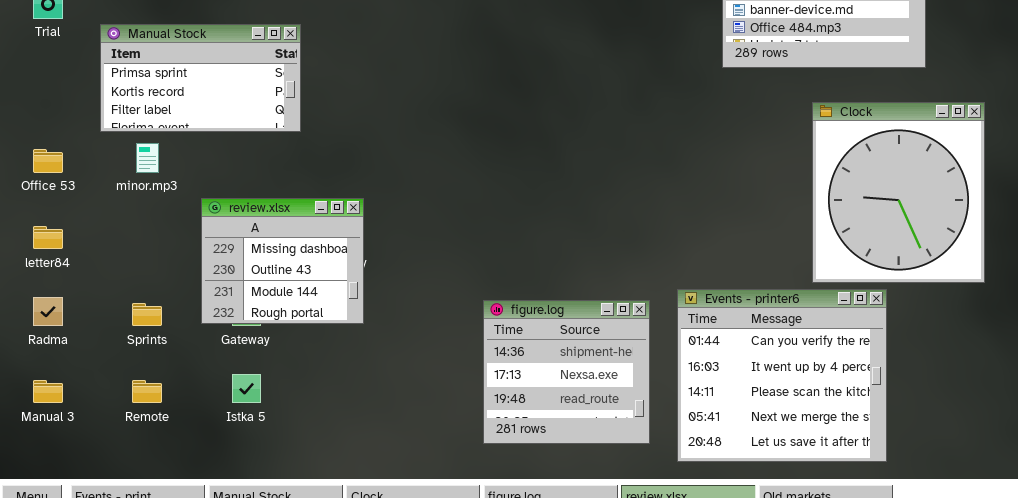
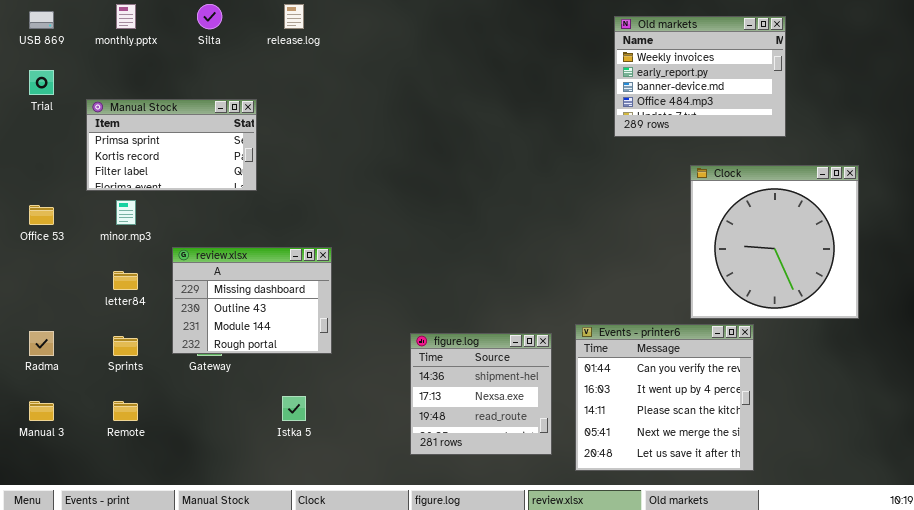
Clock: [812,102,985,283] -> [690,165,859,319], resized
review.xlsx: [201,198,364,324] -> [172,247,332,354], resized
letter84: [33,226,63,249] -> [113,271,138,290], moved
Istka 5: [232,374,261,403] -> [282,396,306,421], moved

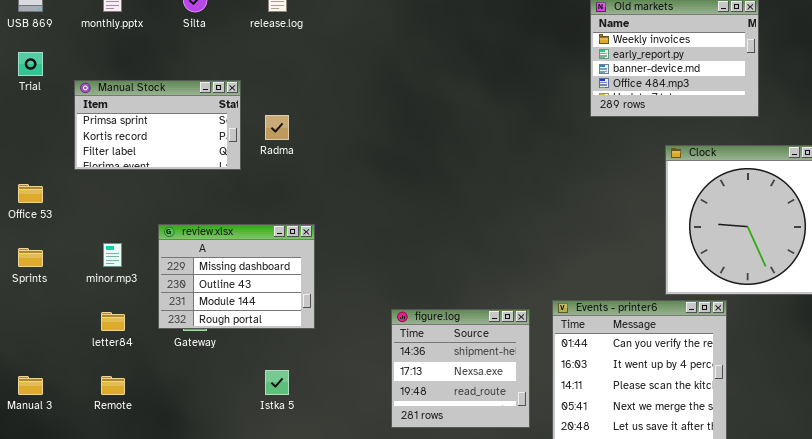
minor.mp3: [116,200,136,225] -> [103,243,122,267], moved
letter84: [113,271,138,290] -> [101,312,125,331], moved
Radma: [29,331,54,356] -> [265,115,289,140], moved
Sprints: [113,336,138,356] -> [18,248,43,267], moved

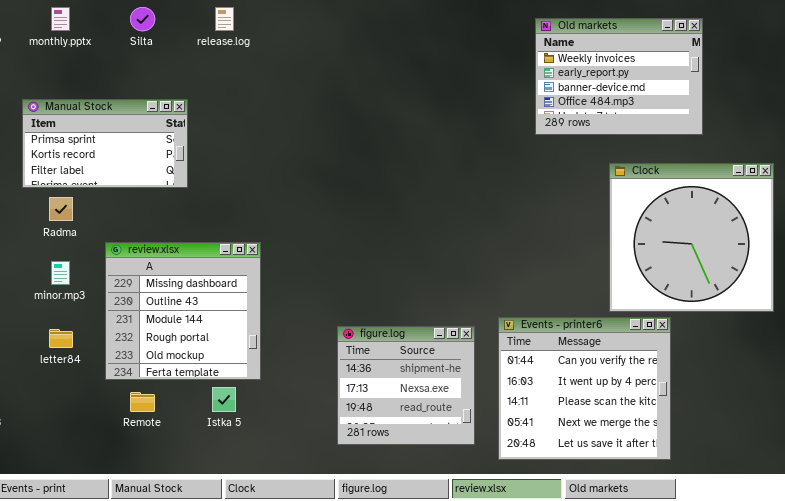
Radma: [265,115,289,140] -> [49,197,73,221], moved
review.xlsx: [158,224,315,329] -> [105,242,261,380], resized
Remote: [101,376,125,395] -> [130,392,155,412], moved

